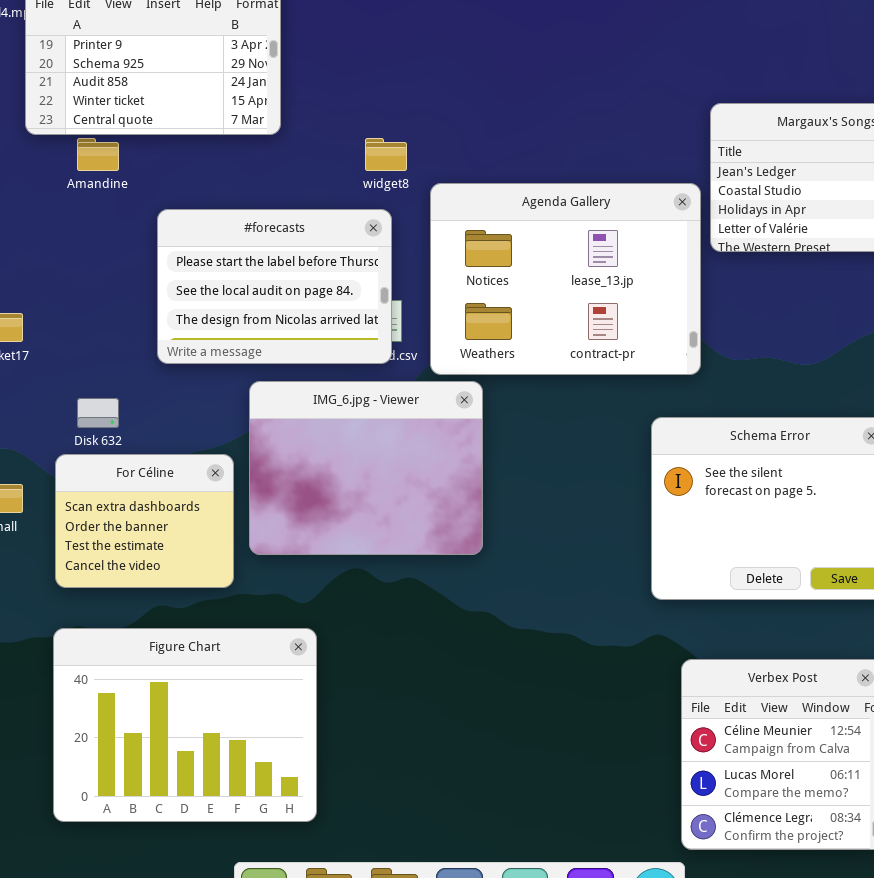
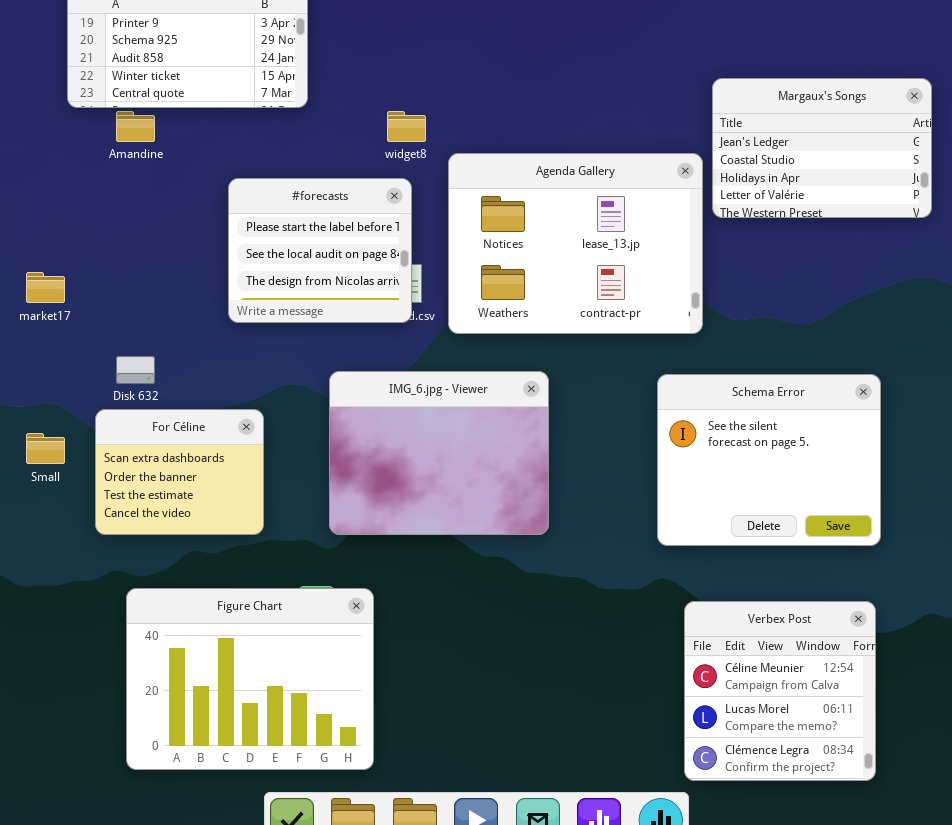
#forecasts: [157,209,392,364] -> [228,178,412,323], resized
IMG_6.jpg - Viewer: [249,381,483,555] -> [329,371,549,535], moved
Figure Chart: [53,628,317,822] -> [126,588,374,770], moved

